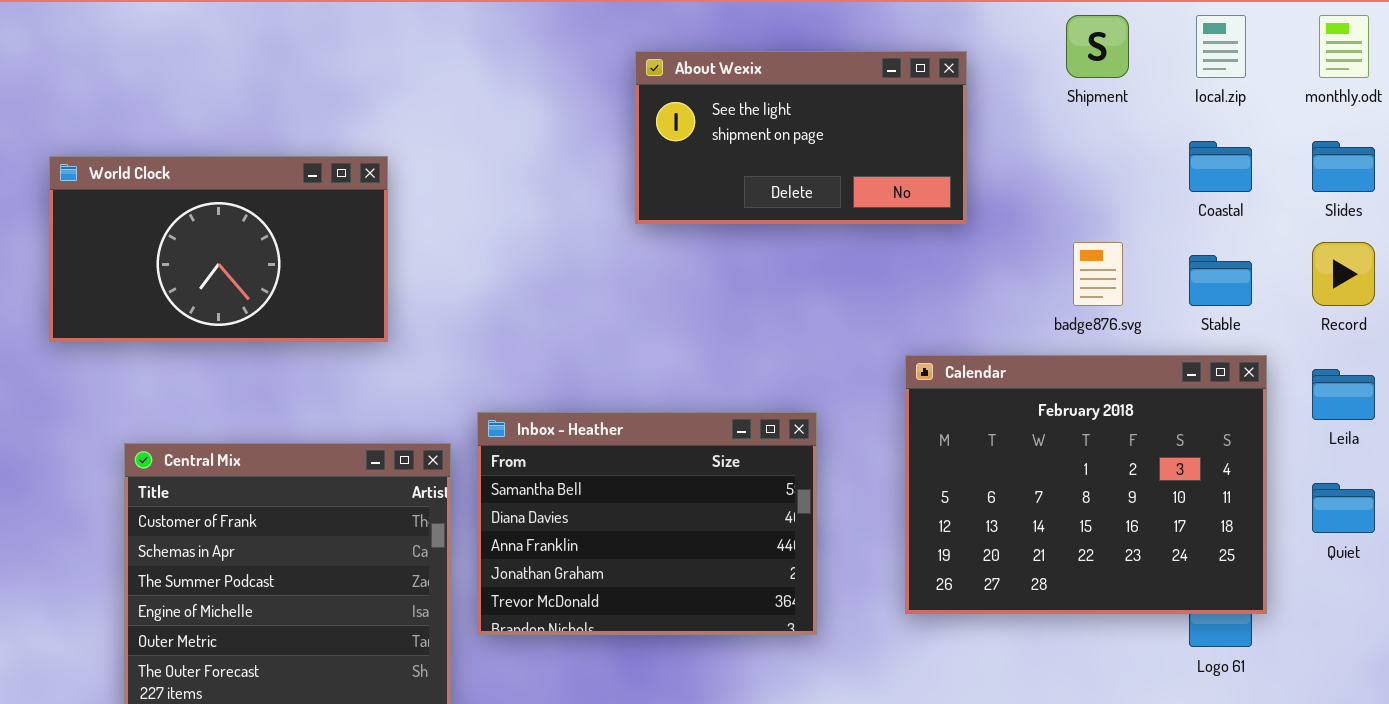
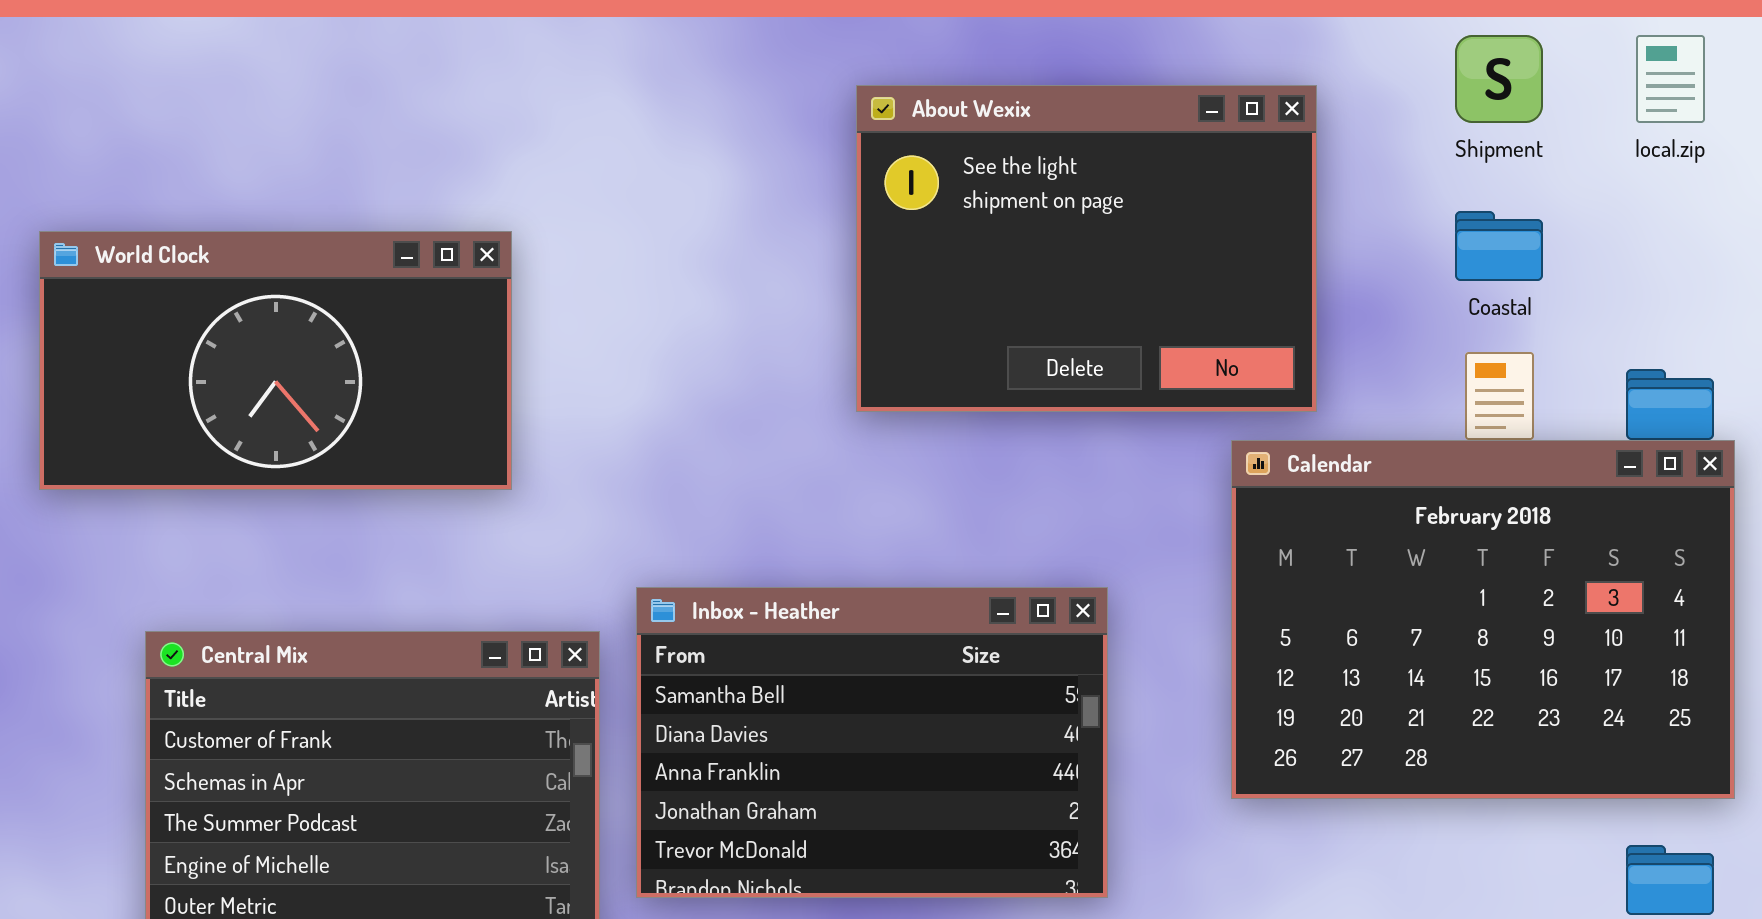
About Wexix: [635,51,967,224] -> [856,85,1317,412], resized
Coastal: [1189,141,1252,192] -> [1455,211,1543,281], moved
Calendar: [905,355,1267,614] -> [1231,440,1735,799], moved

